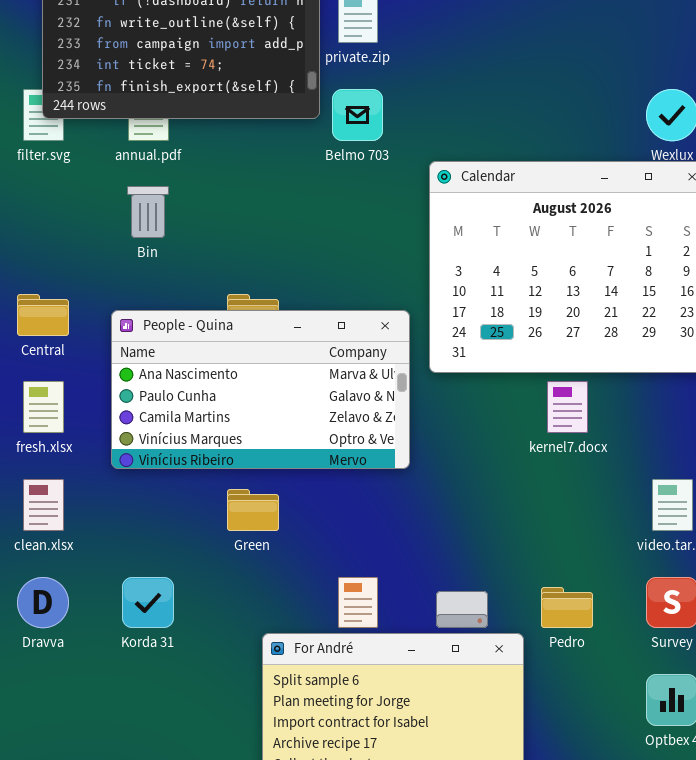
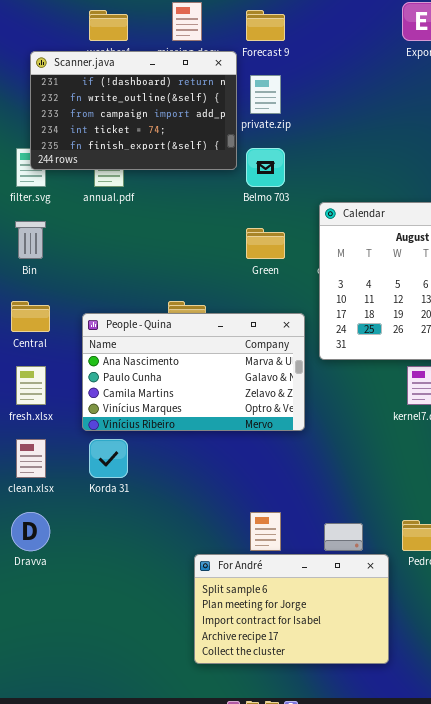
Bin: [127,186,169,238] -> [15,221,46,259], moved
Green: [227,489,279,531] -> [246,228,285,259], moved
Korda 31: [122,577,174,628] -> [89,439,128,478], moved

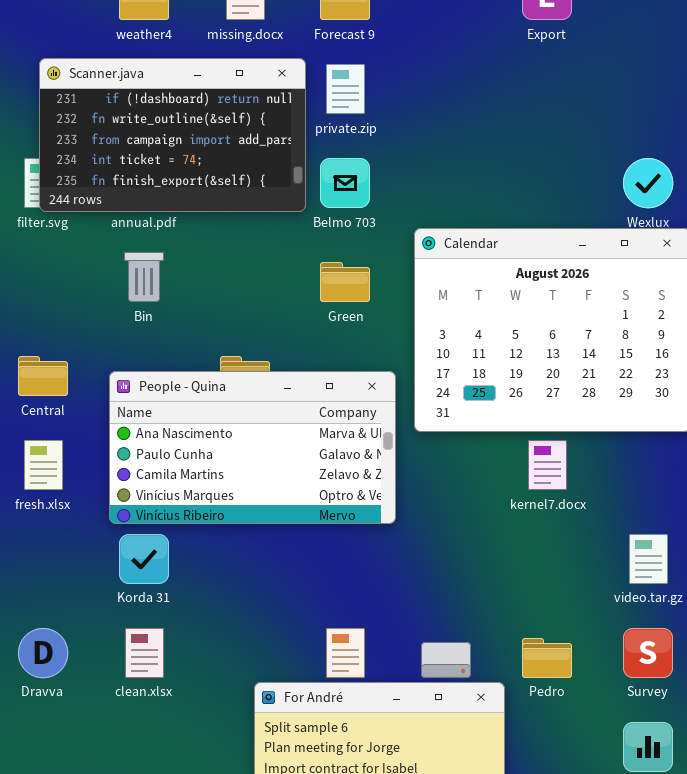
Scanner.java: [30,51,237,170] -> [39,58,306,212], moved
Bin: [15,221,46,259] -> [124,252,164,302], moved
clean.xlsx: [16,439,46,478] -> [125,628,164,678], moved

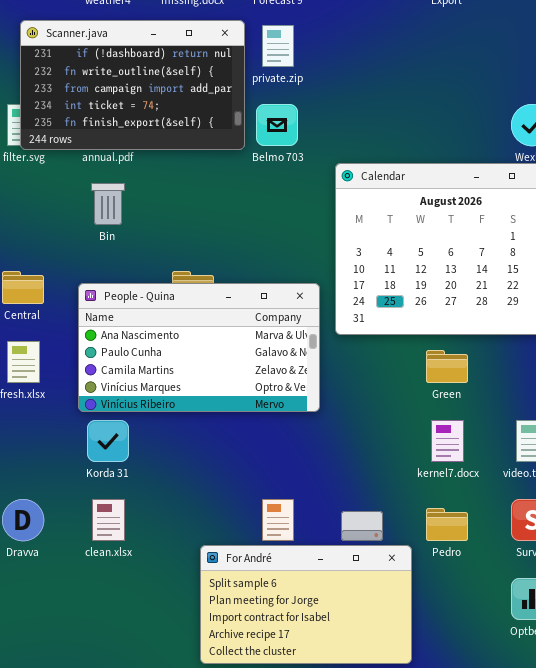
Green: [320,262,370,302] -> [426,350,468,383], moved
kernel7.docx: [528,440,567,490] -> [431,420,464,462], moved

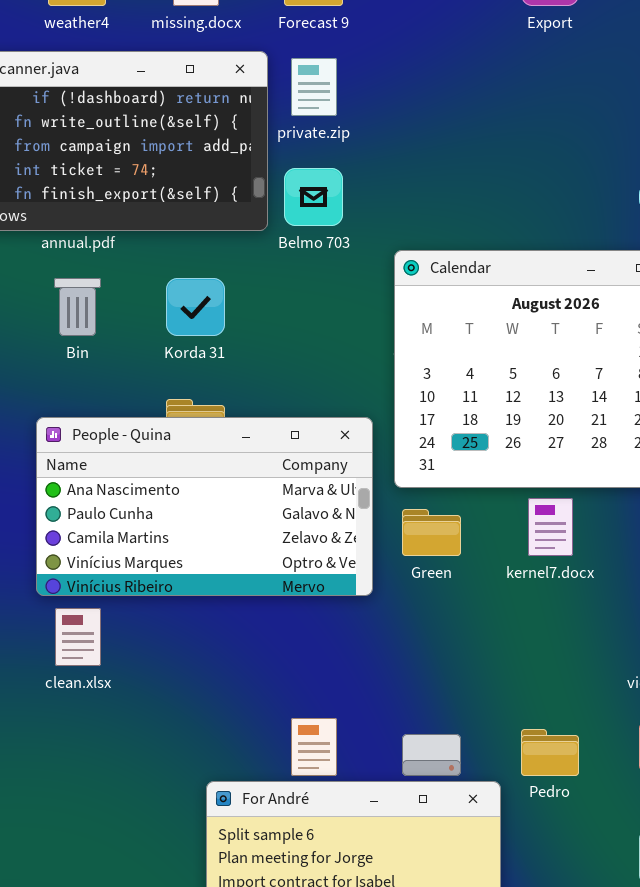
Green: [426,350,468,383] -> [402,509,461,556], moved
Korda 31: [87,420,129,462] -> [166,278,225,336], moved
kernel7.docx: [431,420,464,462] -> [528,498,573,556], moved
clean.xlsx: [92,499,125,541] -> [55,608,101,666], moved

